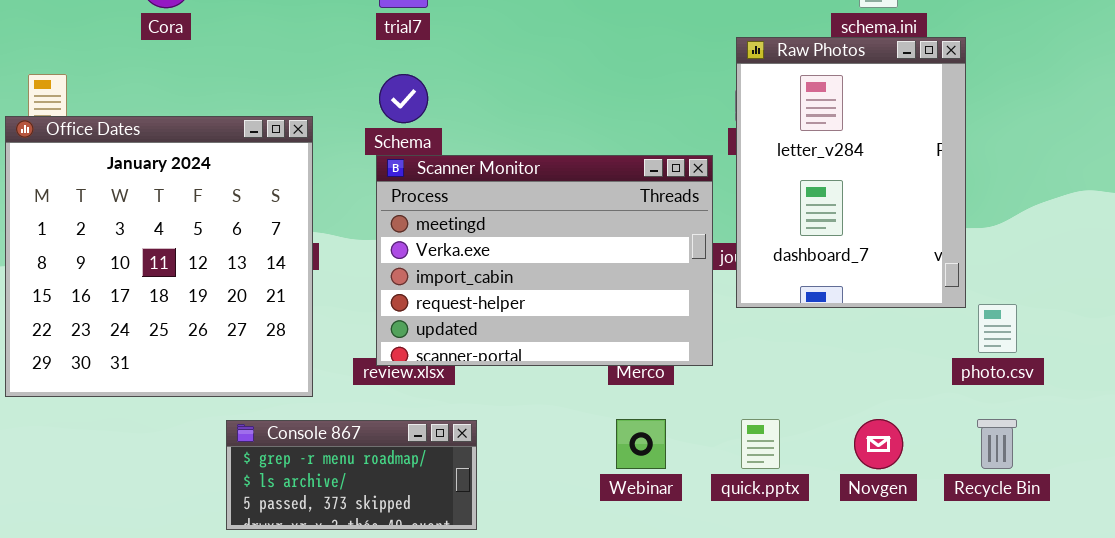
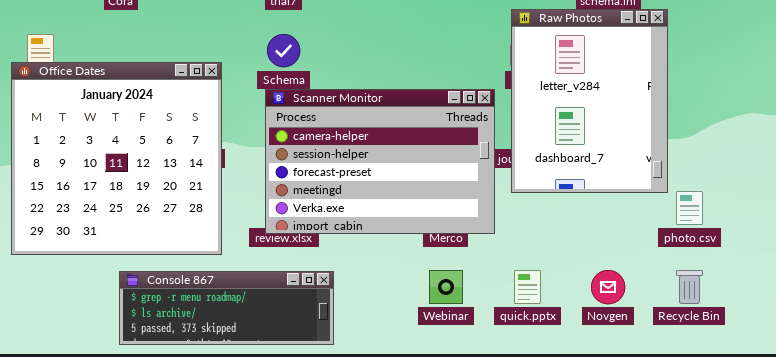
Scanner Monitor: [376,155,713,366] -> [265,89,495,234], scrolled up 3 rows
Console 867: [226,420,477,530] -> [119,271,334,345], resized

